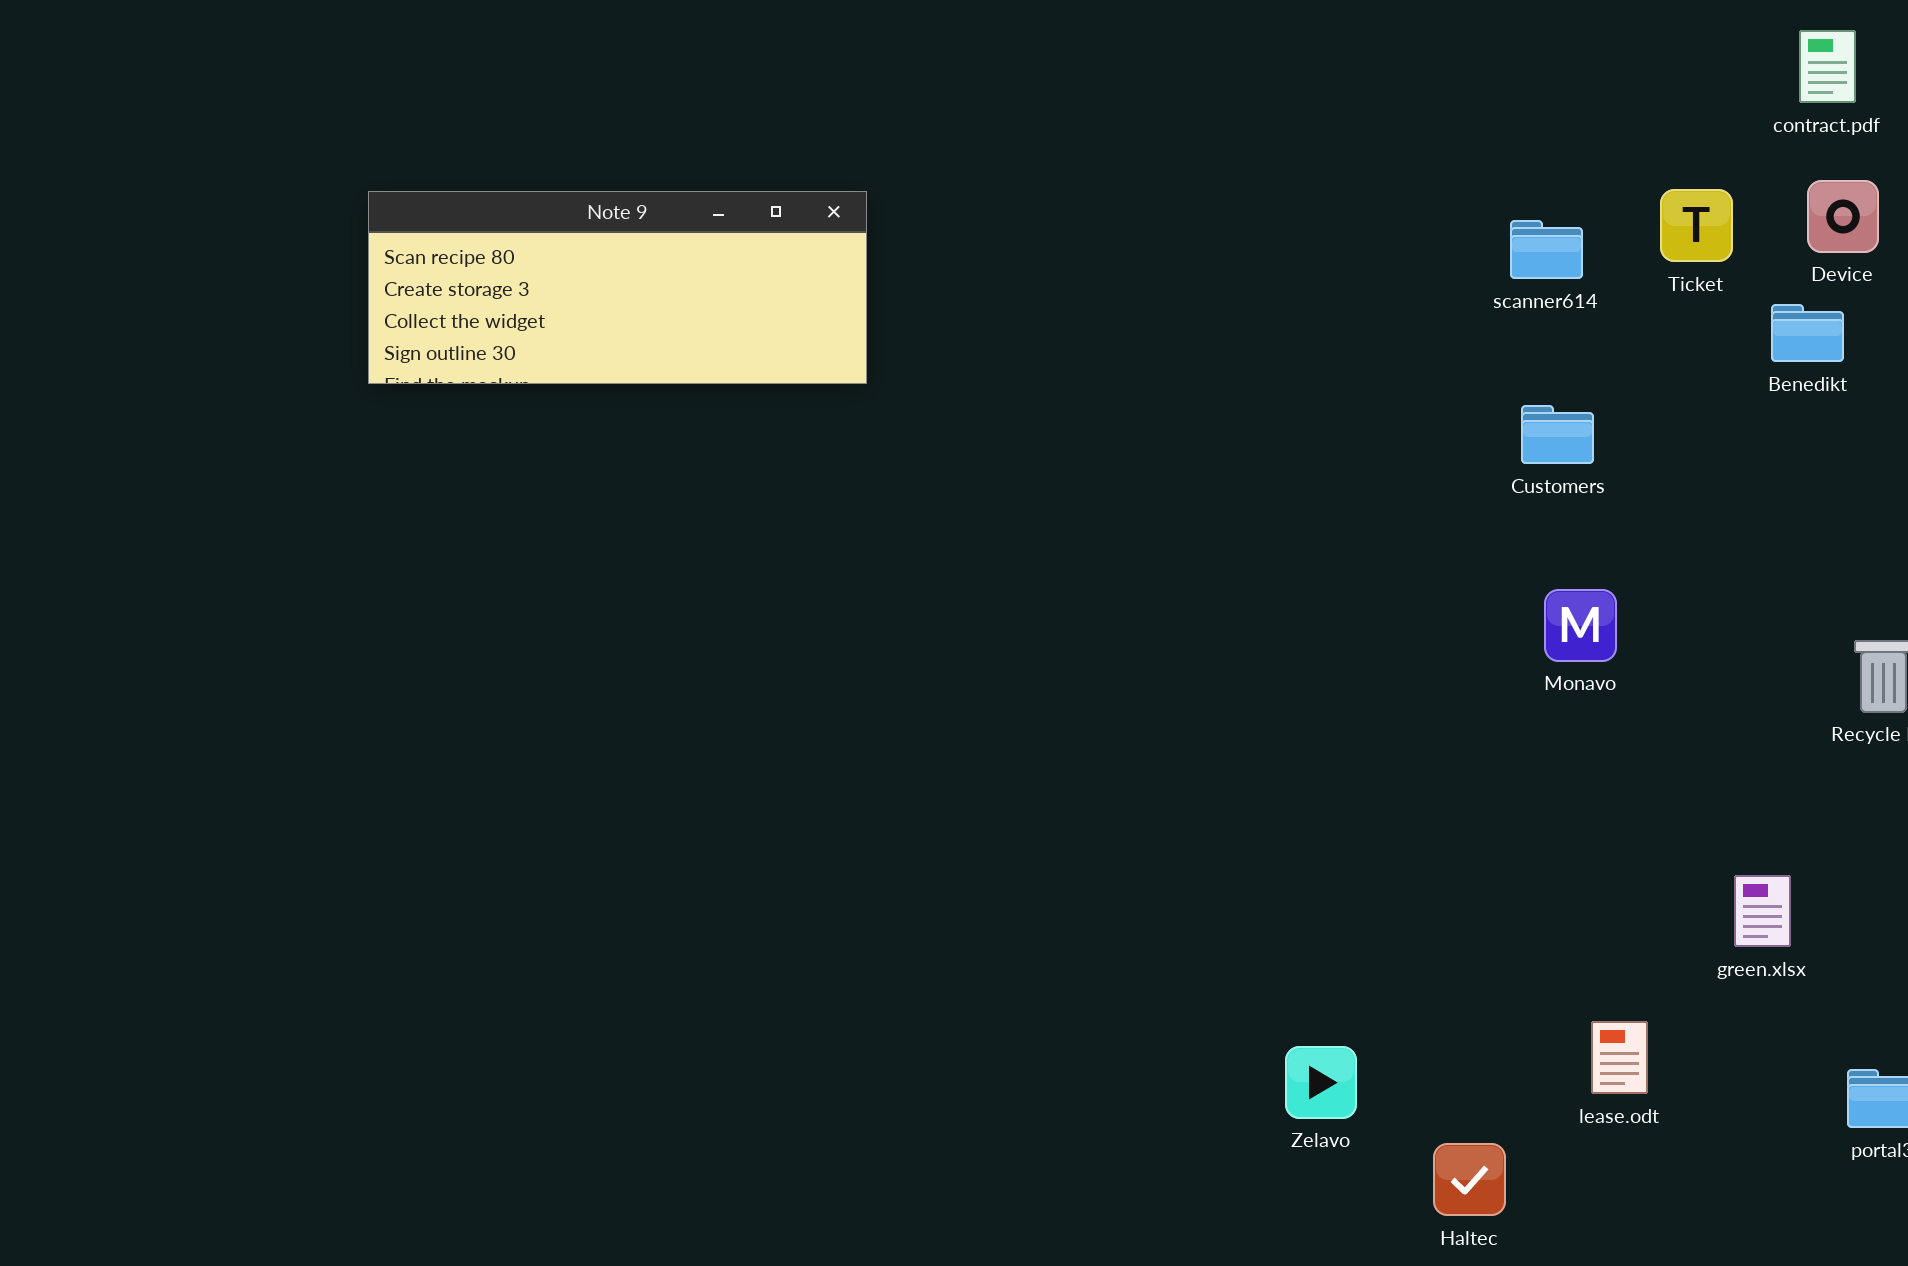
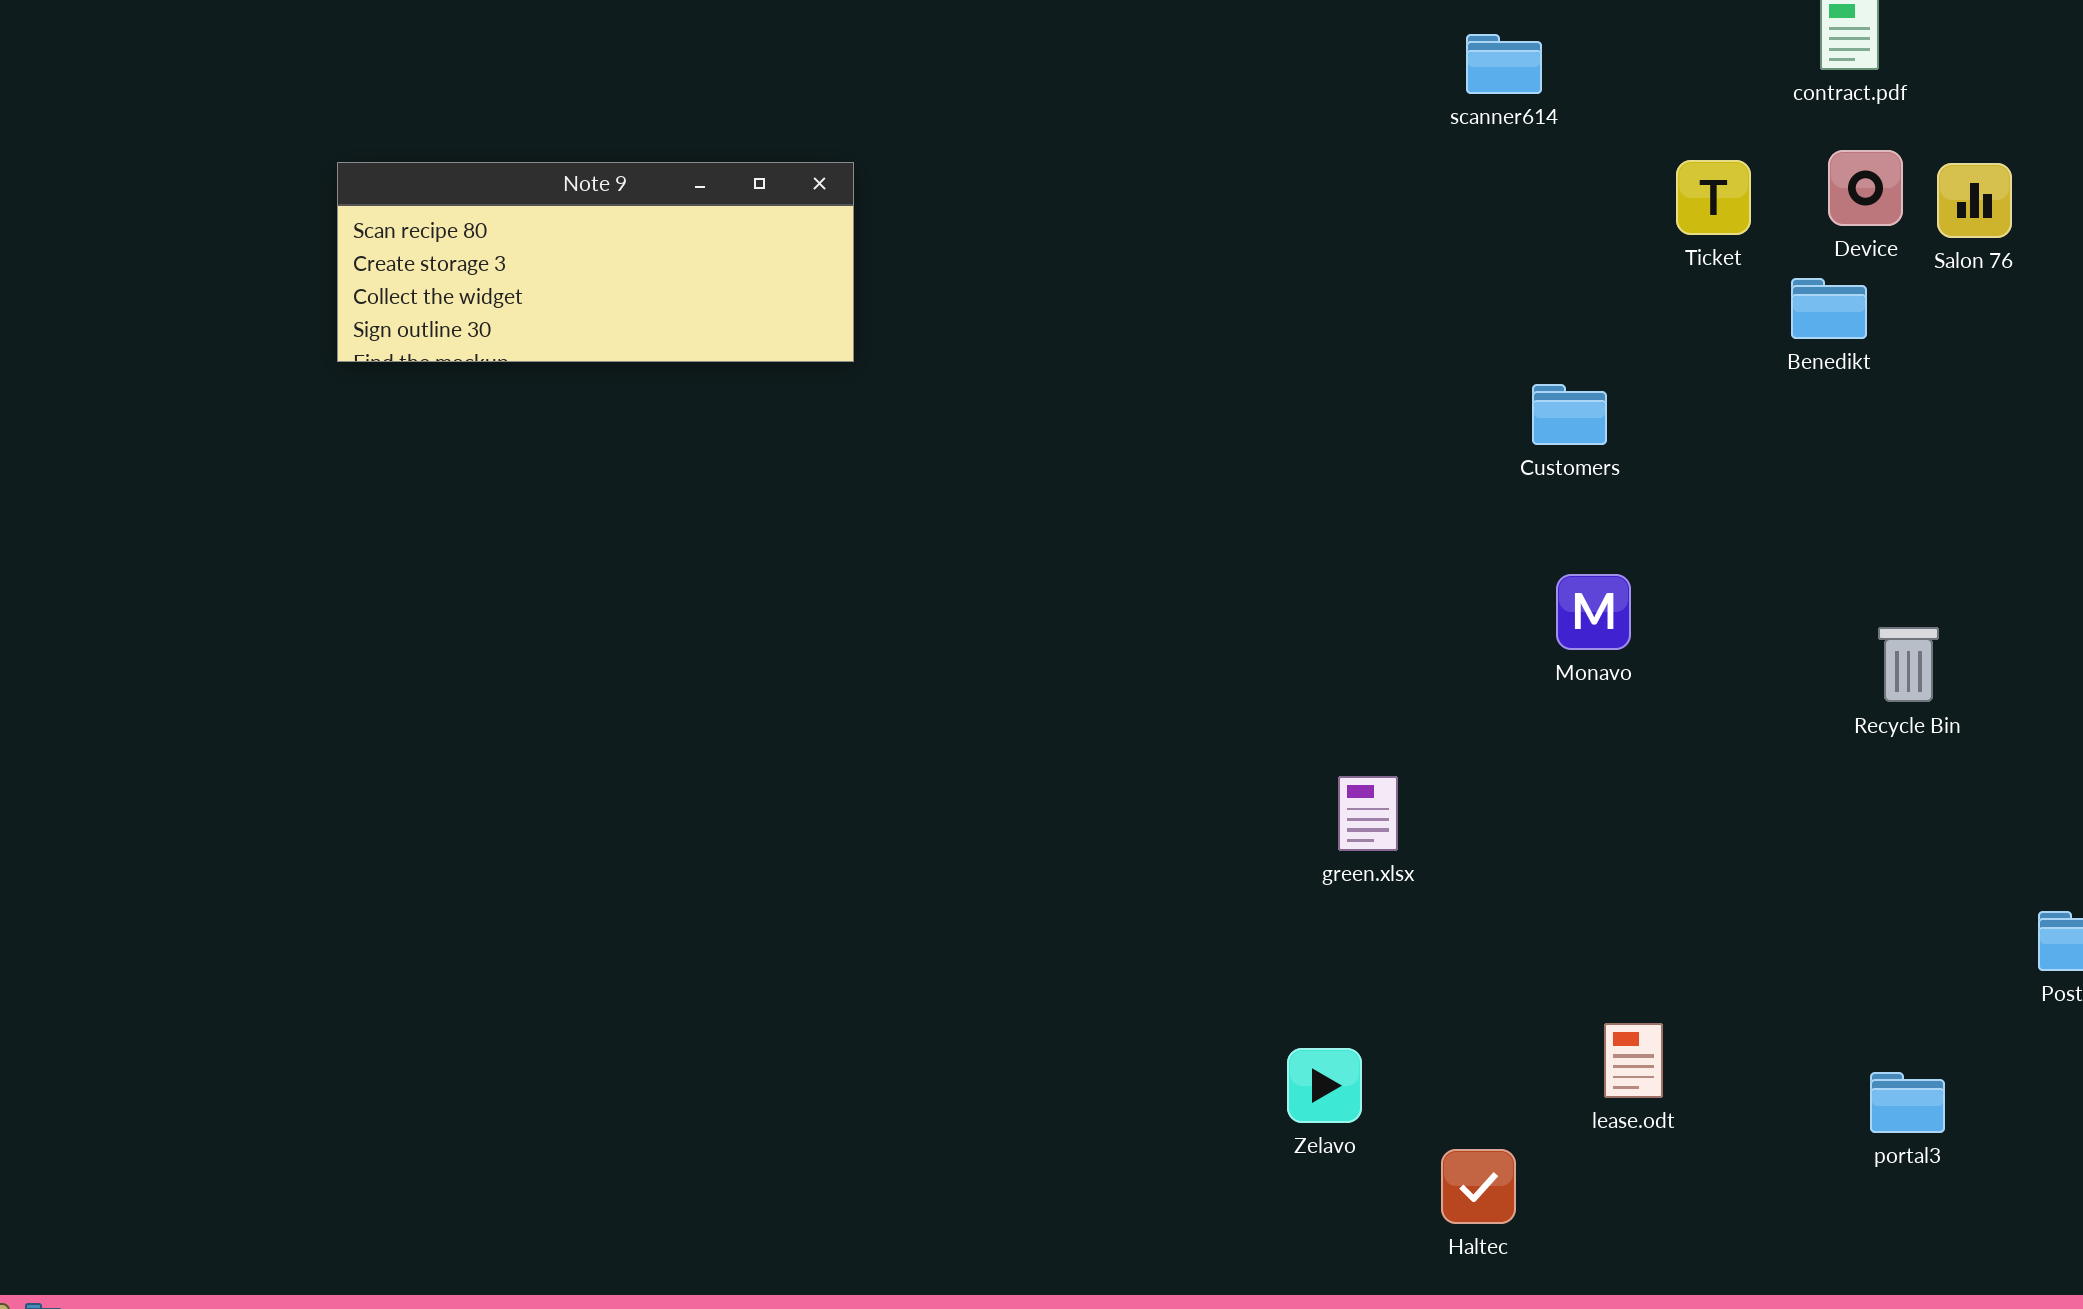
scanner614: [1510,220,1583,279] -> [1466,34,1542,94], moved
green.xlsx: [1734,875,1791,947] -> [1338,776,1398,851], moved

